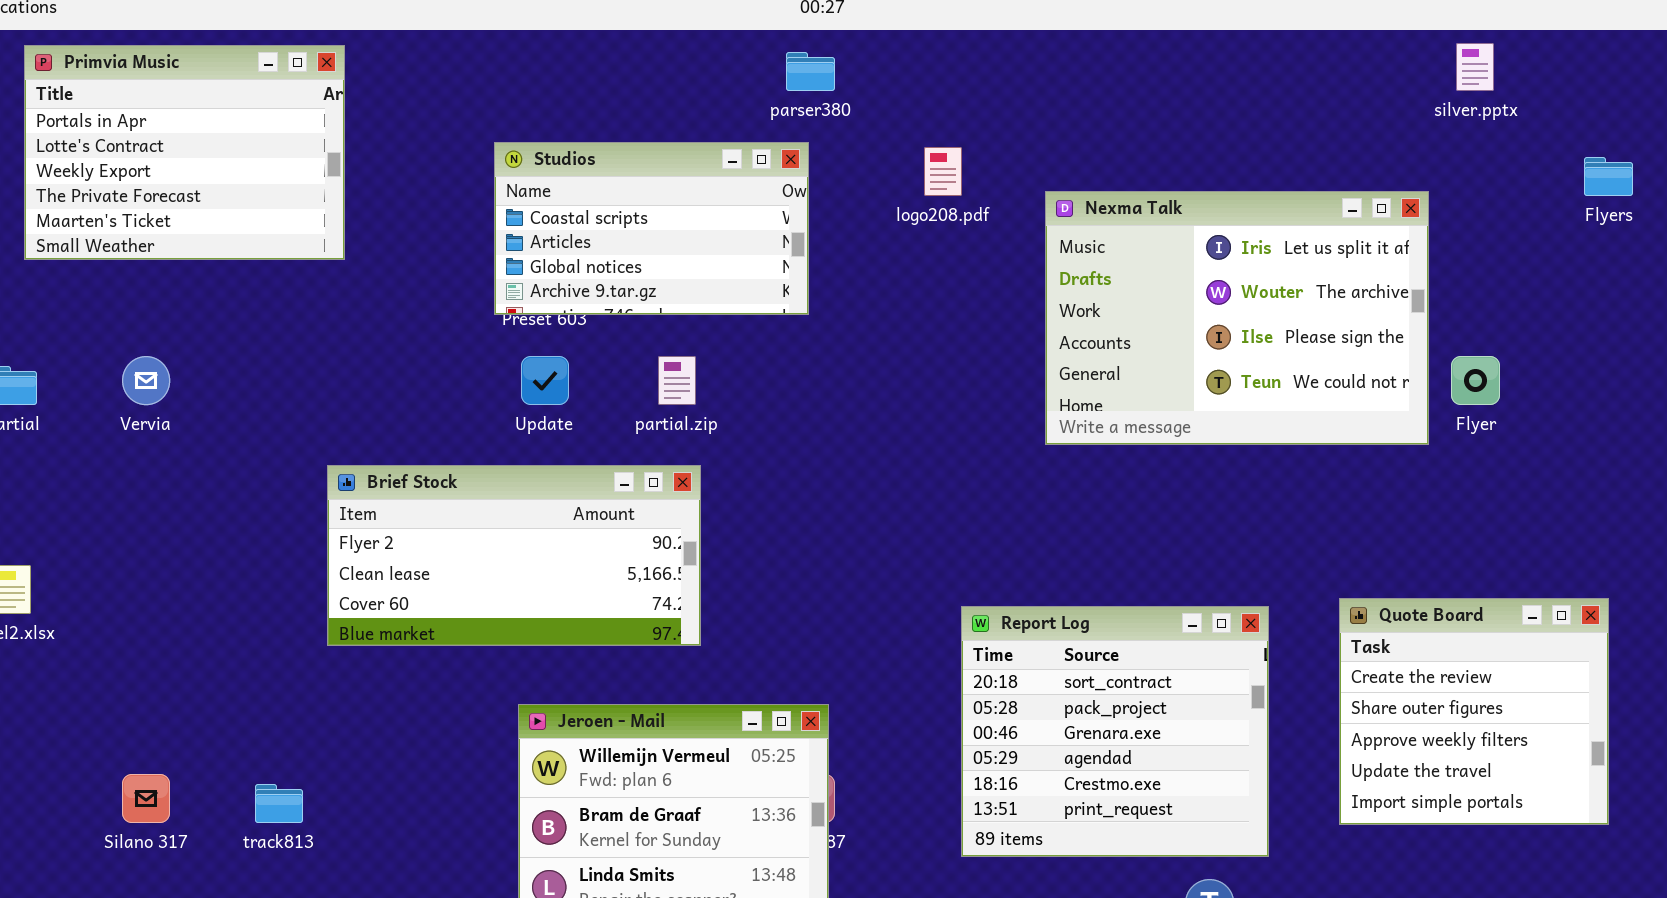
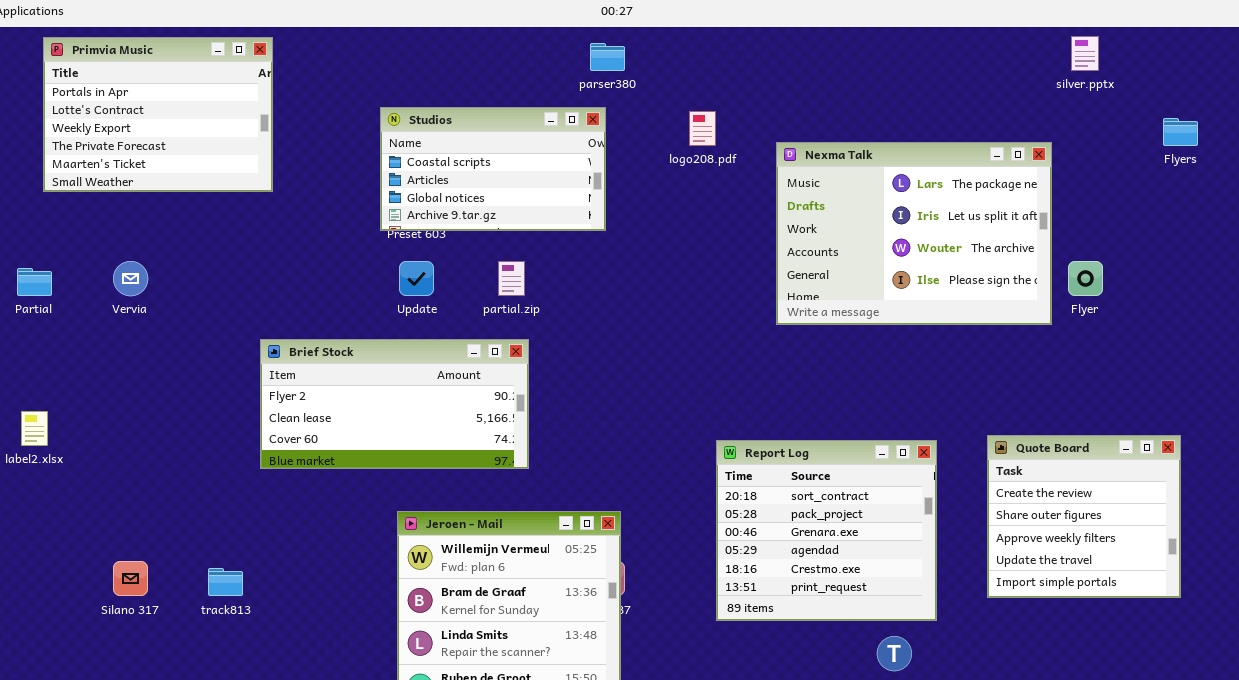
Nexma Talk: [1045,191,1429,445] -> [776,142,1052,325], scrolled up 1 row

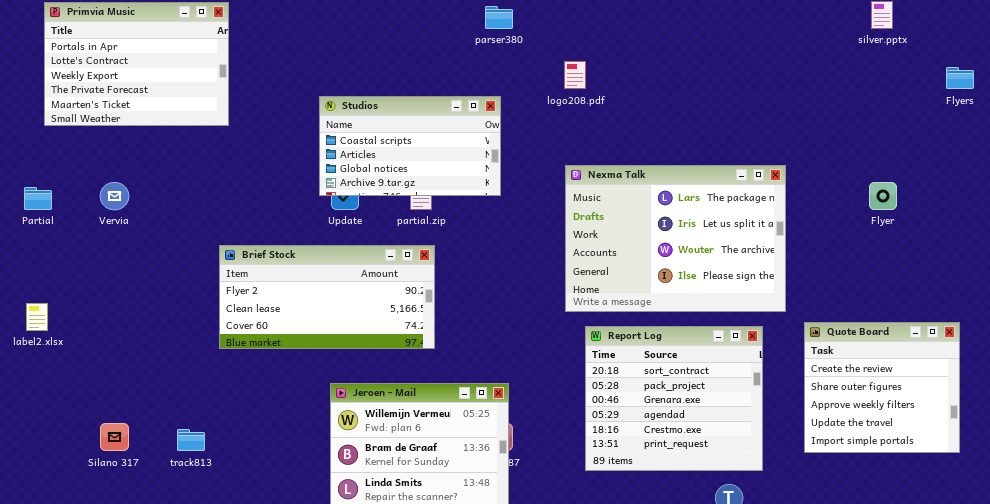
Studios: [380,107,606,231] -> [319,96,501,196], moved
Nexma Talk: [776,142,1052,325] -> [565,165,786,312], moved

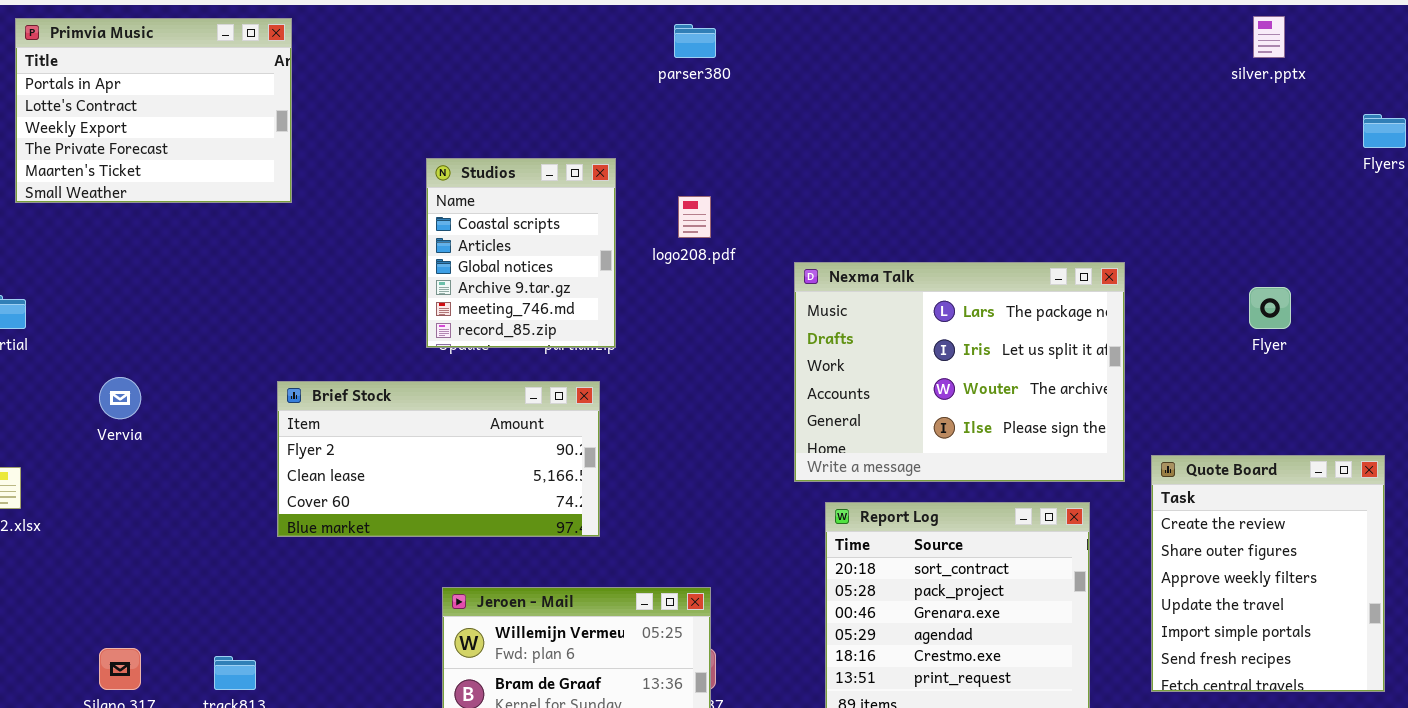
logo208.pdf: [564,61,586,89] -> [678,196,711,238], moved
Studios: [319,96,501,196] -> [426,158,616,348], resized
Vervia: [100,182,129,210] -> [99,377,141,419], moved
Quote Board: [804,322,960,453] -> [1151,455,1385,692], resized

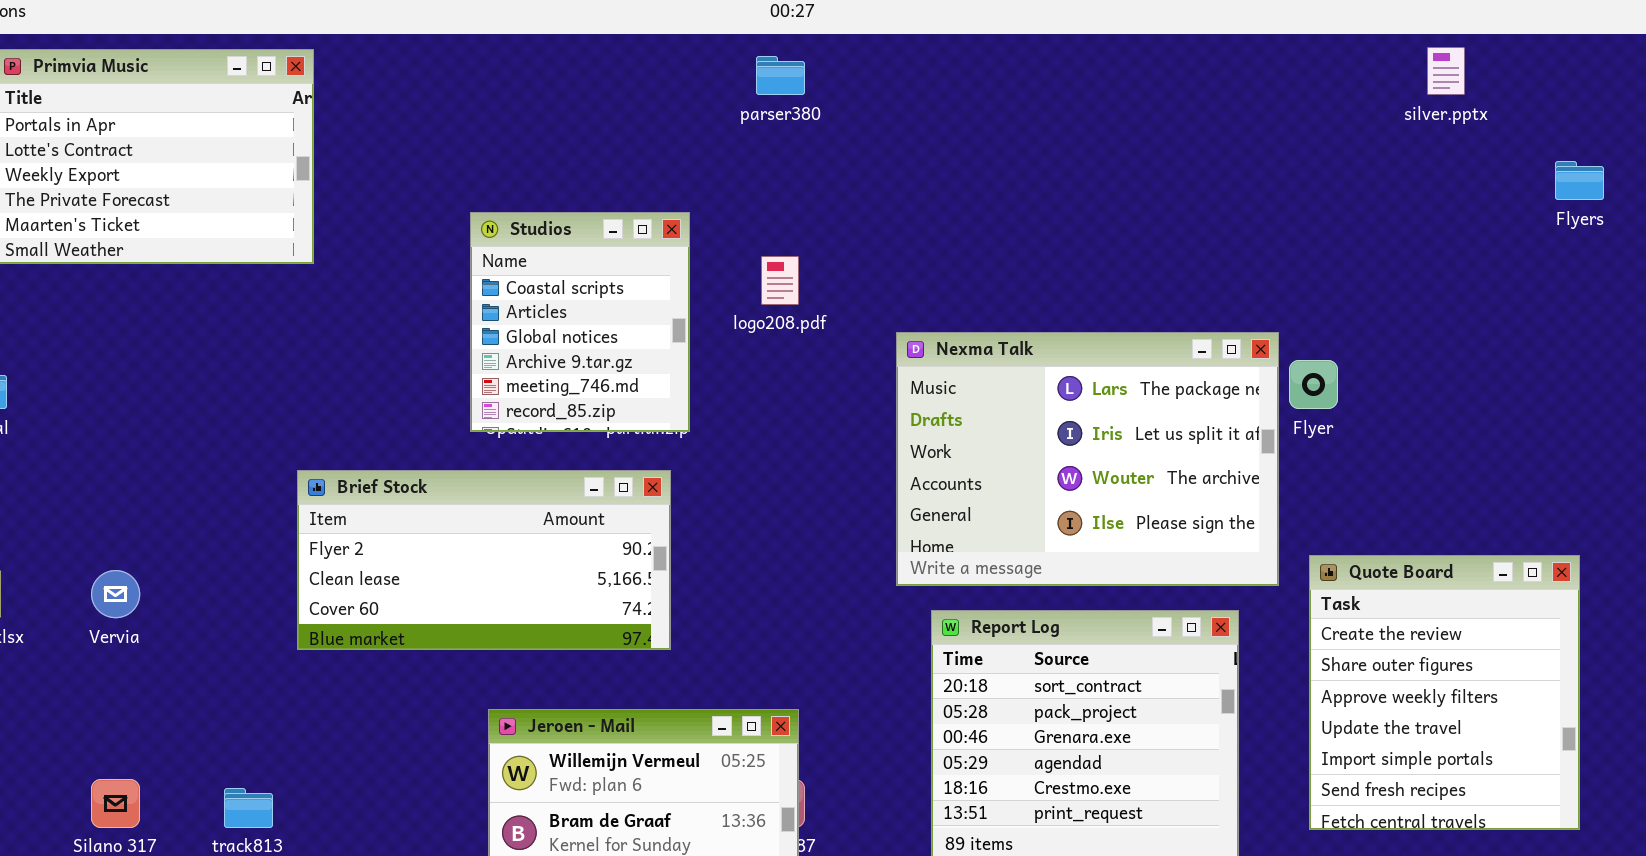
Flyer: [1249,287,1291,329] -> [1289,360,1338,409], moved
Vervia: [99,377,141,419] -> [91,570,140,618], moved

